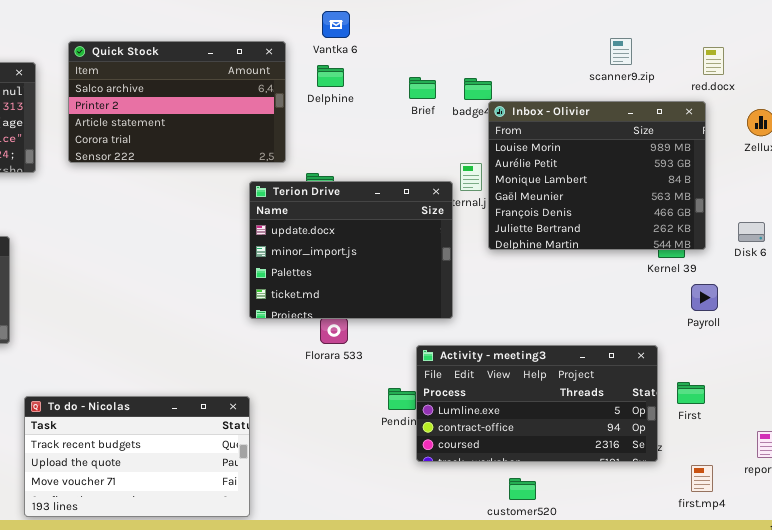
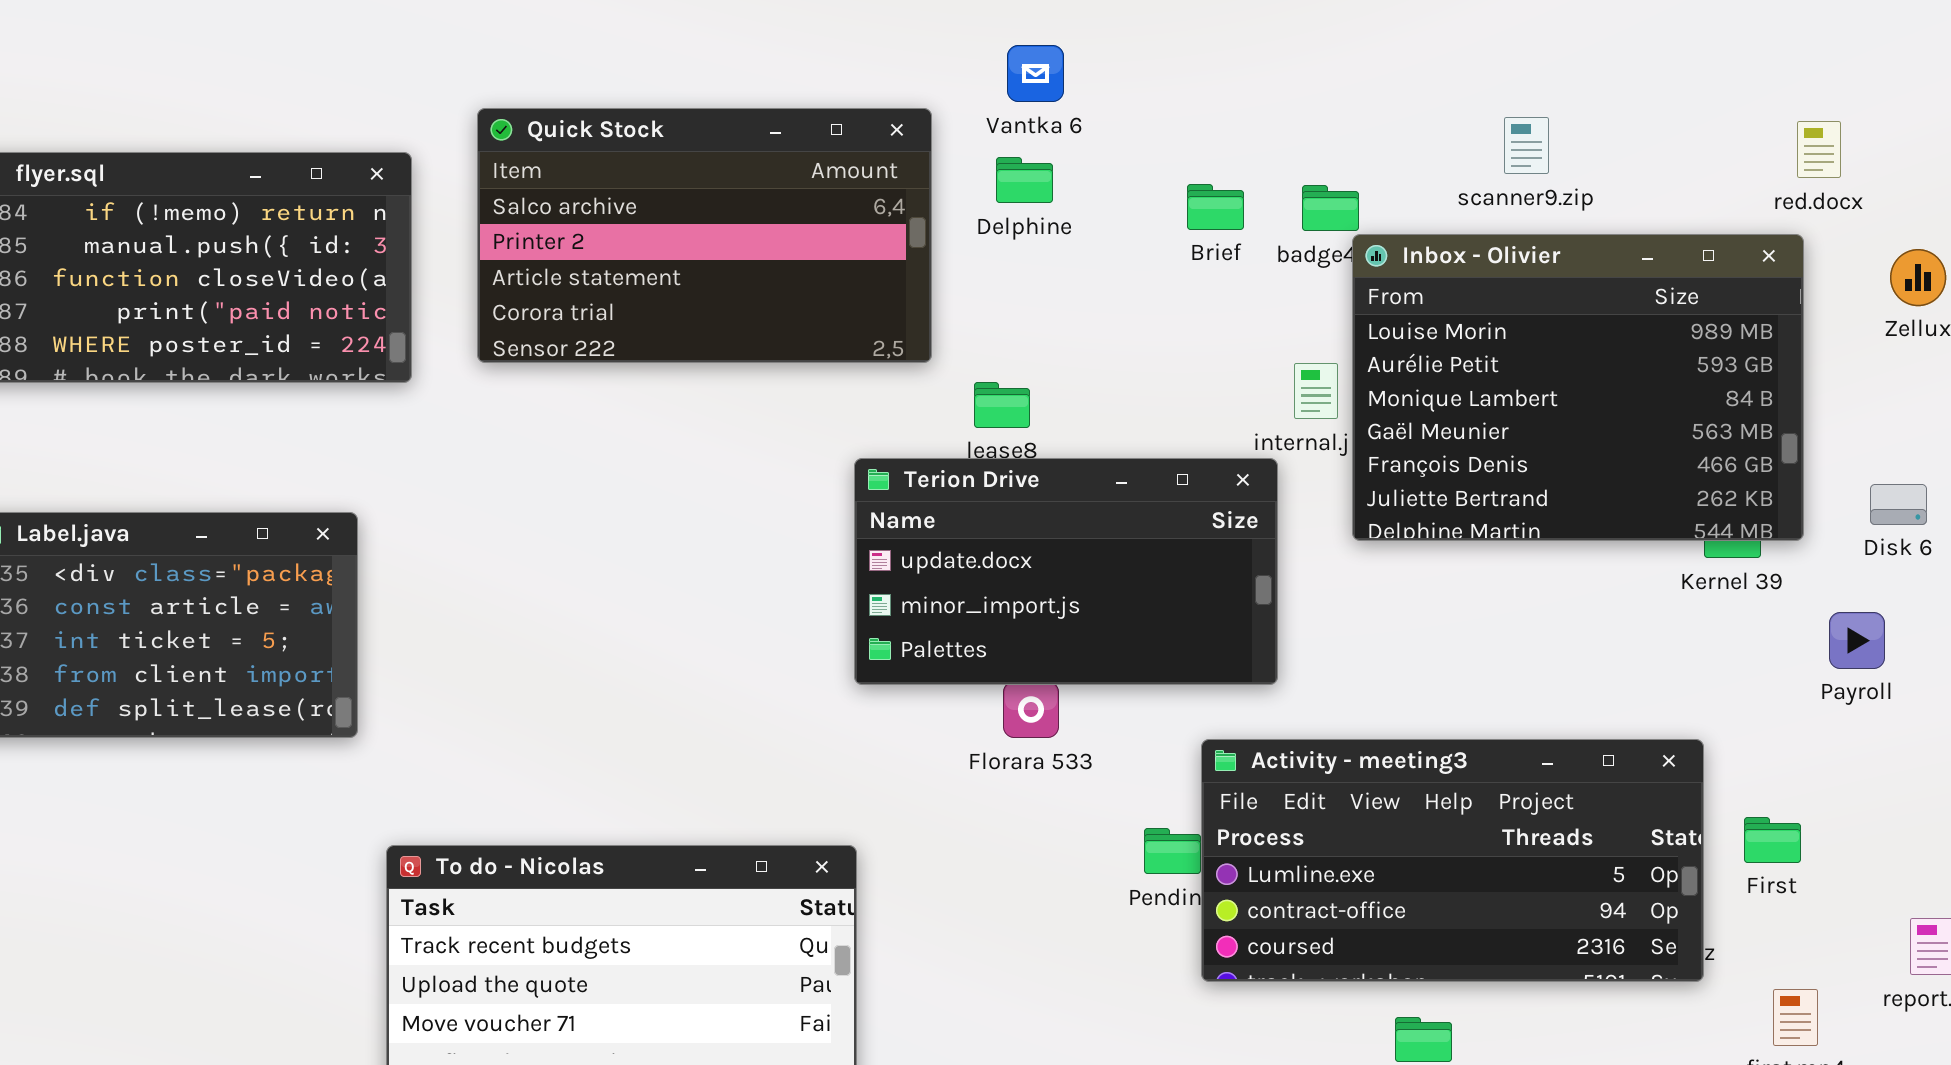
scanner9.zip: [610,38,632,65] -> [1504,117,1549,174], moved
Terion Drive: [249,181,453,319] -> [854,458,1278,685], resized
Payroll: [691,284,718,311] -> [1829,612,1885,669], moved

